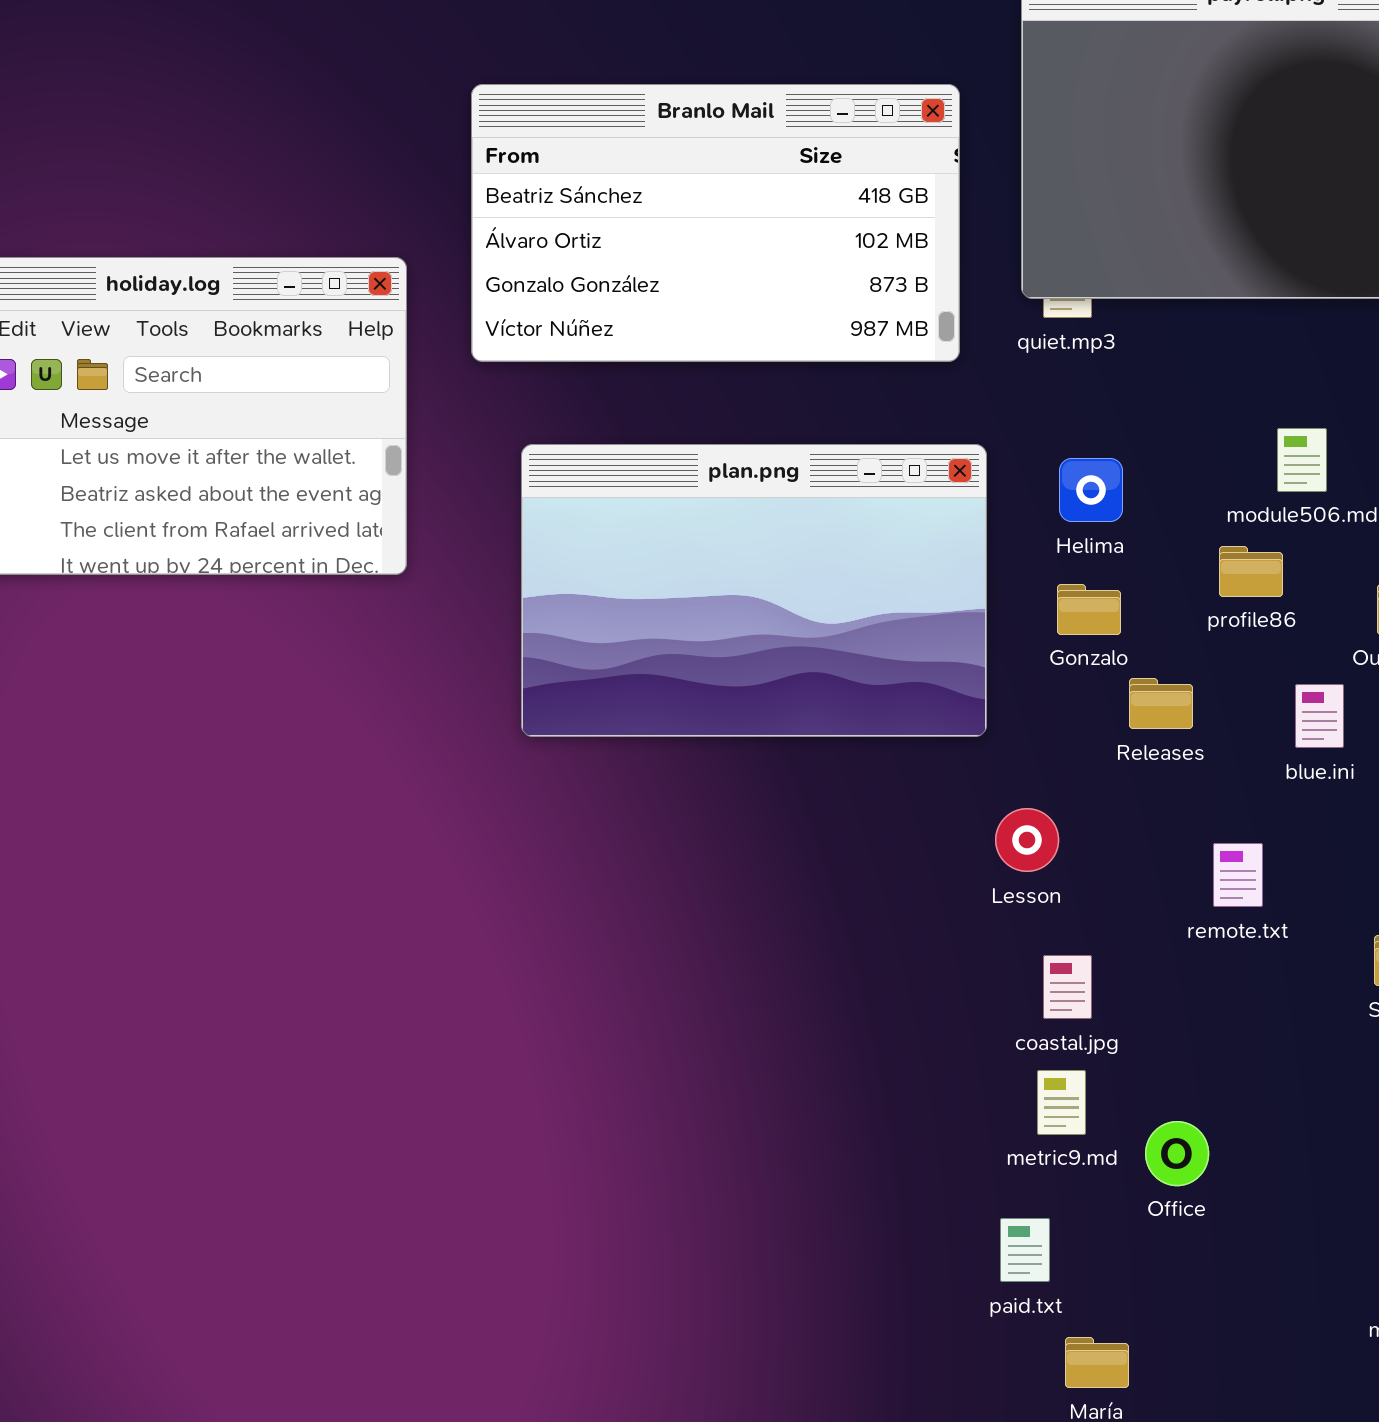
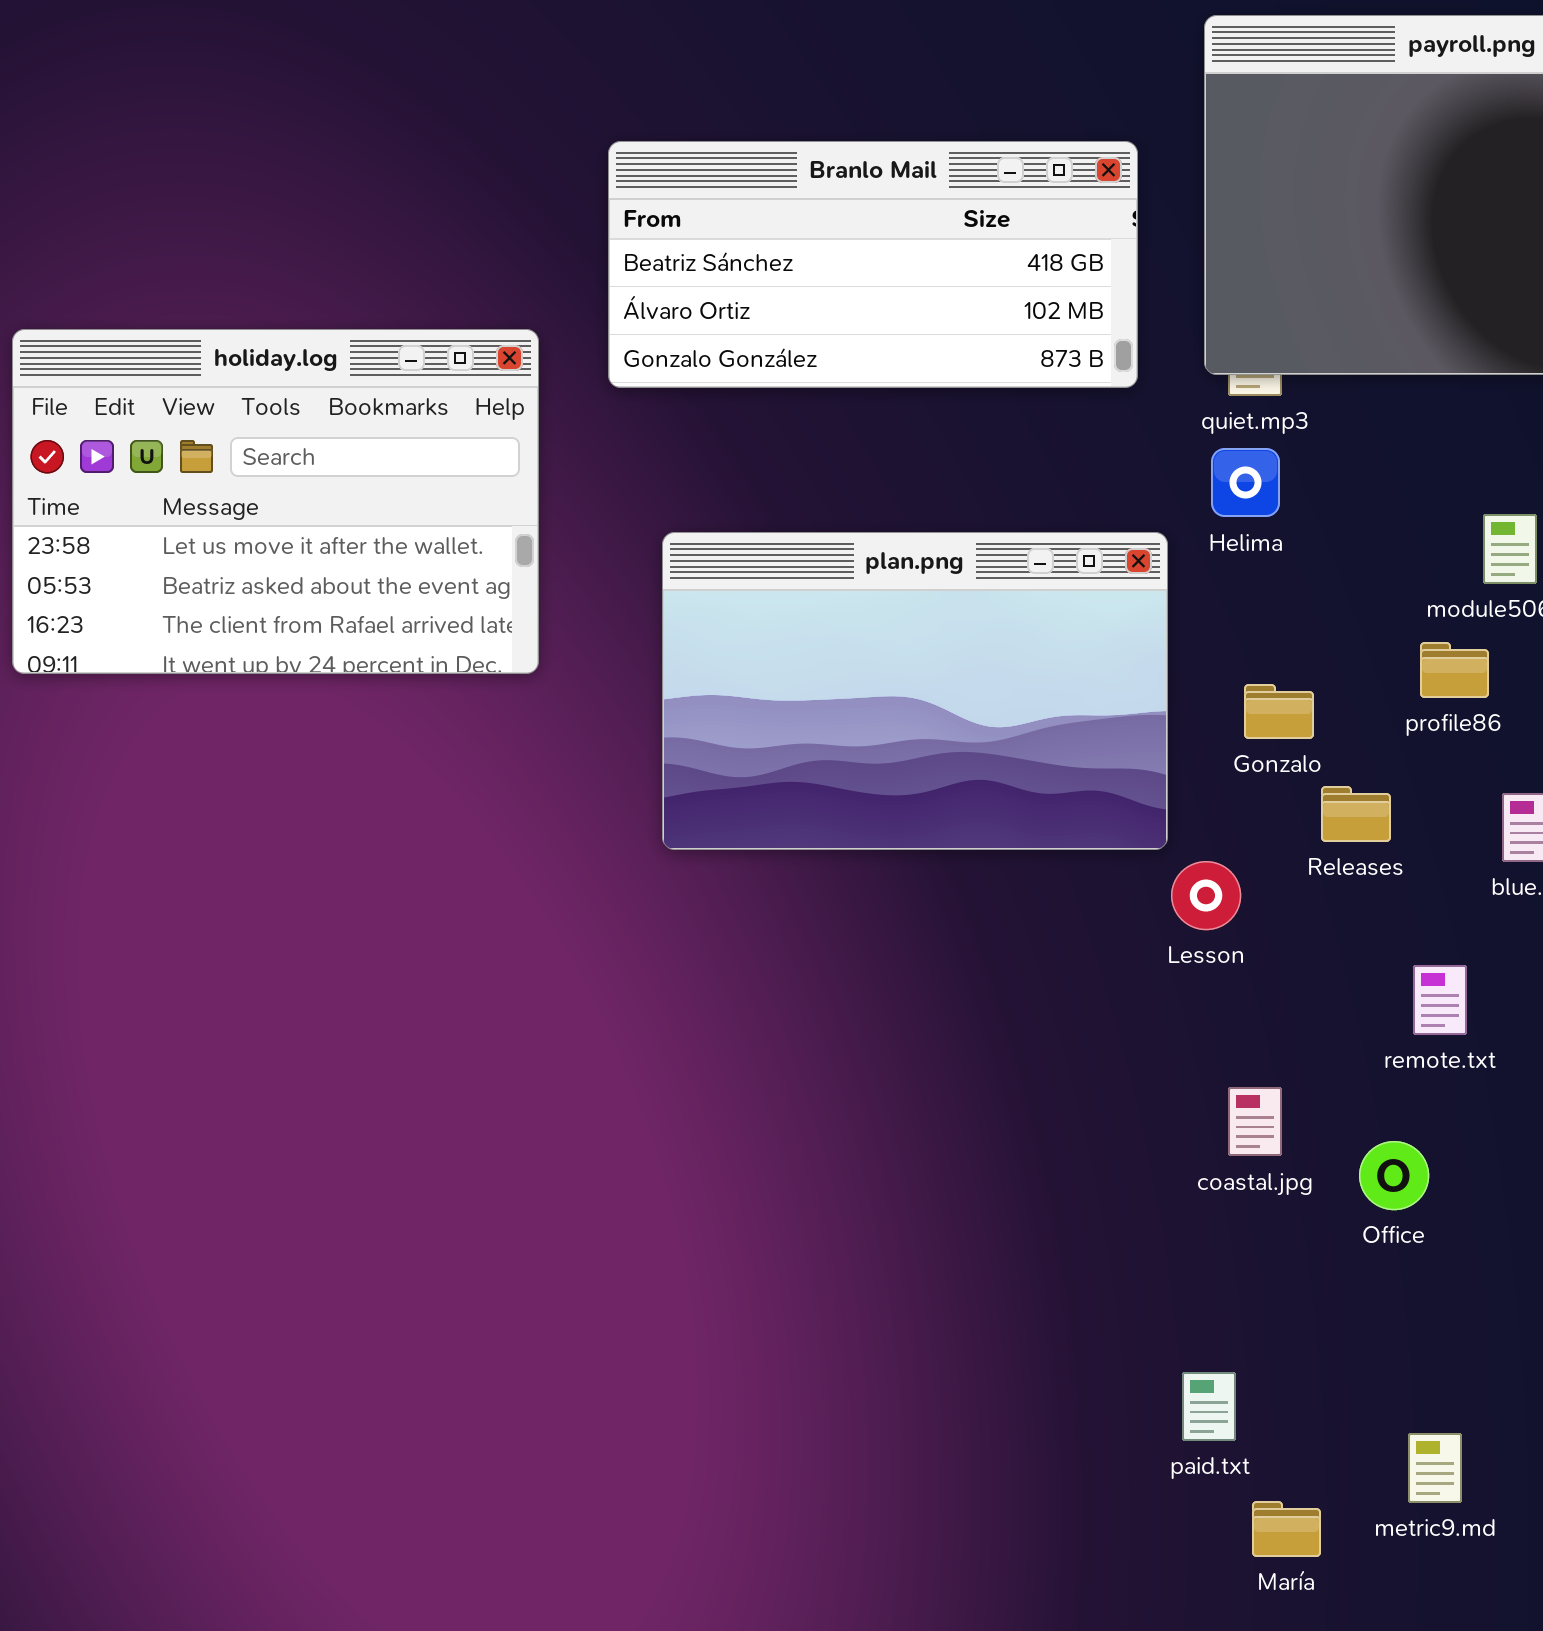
Branlo Mail: [471,84,960,362] -> [608,141,1138,388], resized
Helima: [1059,458,1123,522] -> [1211,448,1280,517], moved
Lesson: [995,808,1059,872] -> [1171,861,1241,930], moved
metric9.md: [1037,1070,1086,1135] -> [1408,1433,1462,1503], moved
Office: [1145,1121,1209,1186] -> [1359,1141,1429,1210], moved

